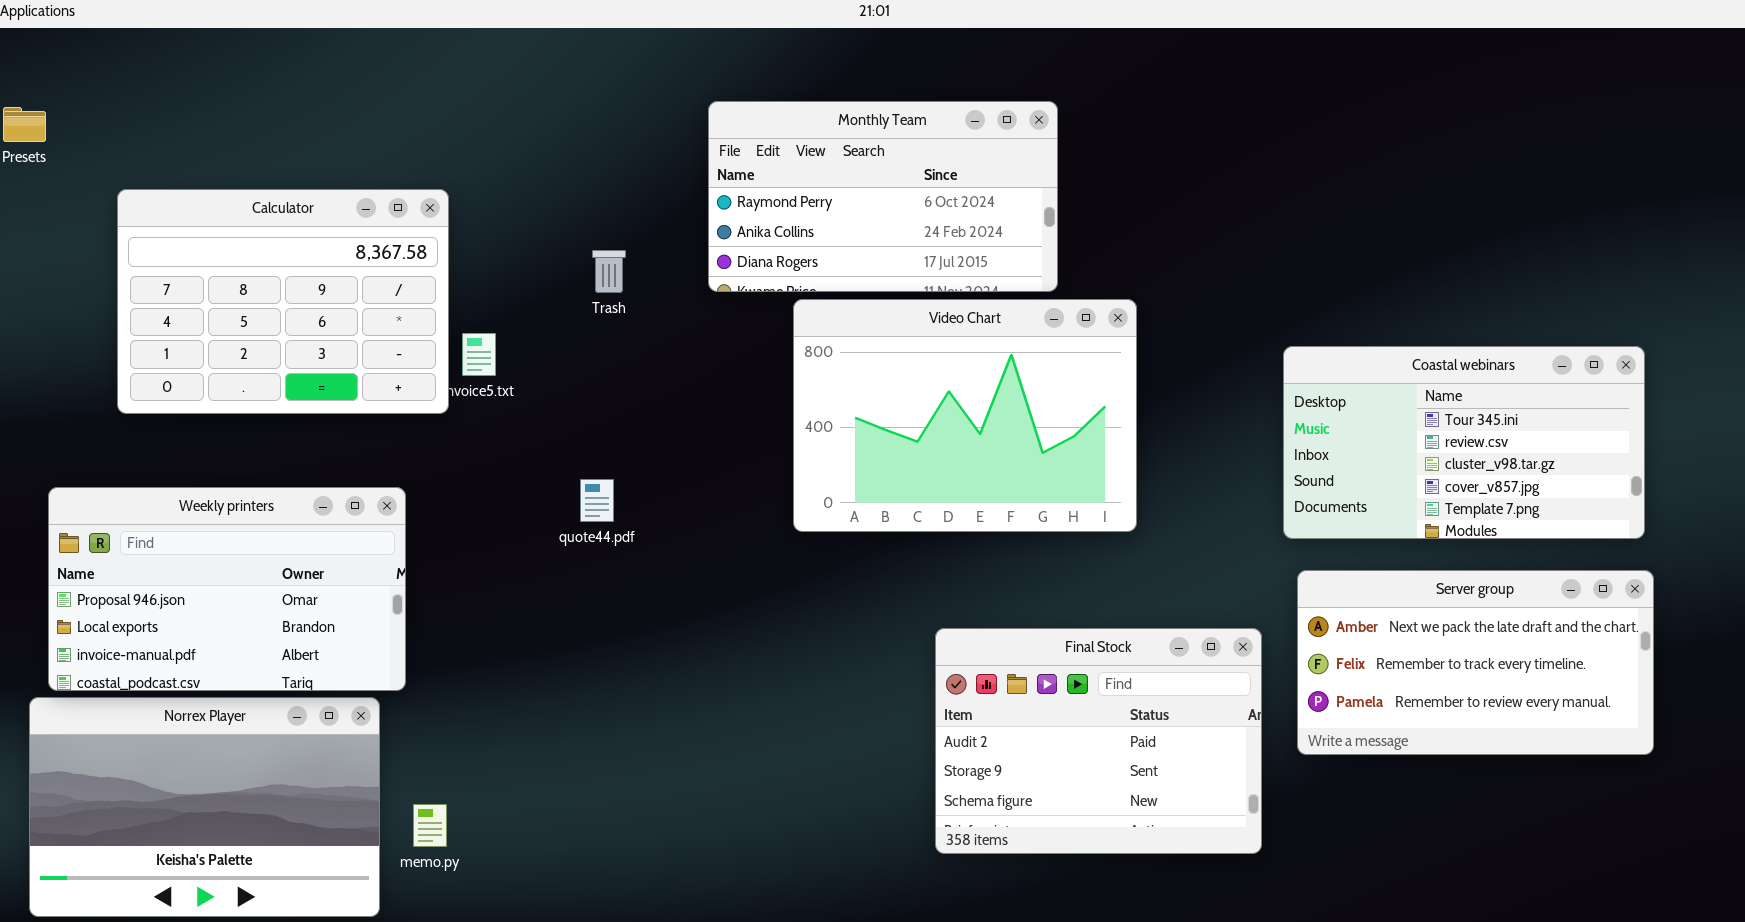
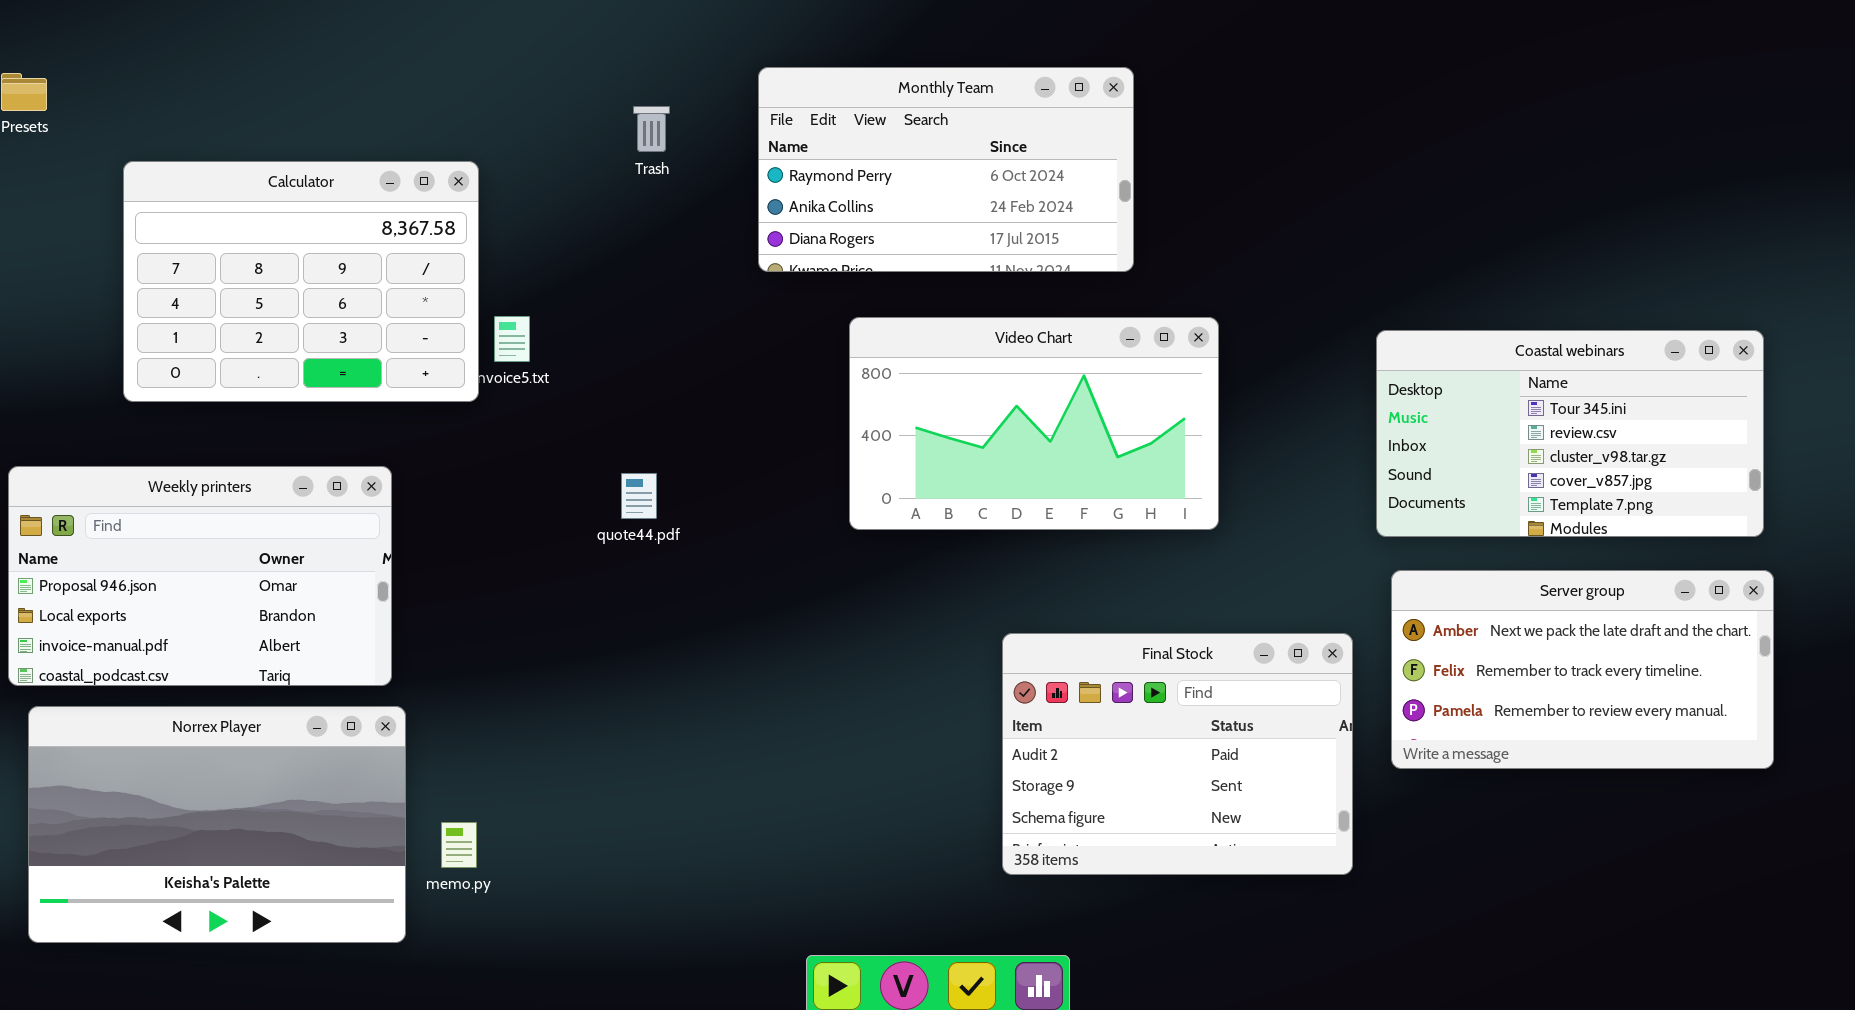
Trash: [592,250,626,293] -> [633,106,670,152], moved
Video Chart: [793,299,1137,532] -> [849,317,1219,530], resized
Weekly printers: [48,487,406,691] -> [8,466,392,686], moved

